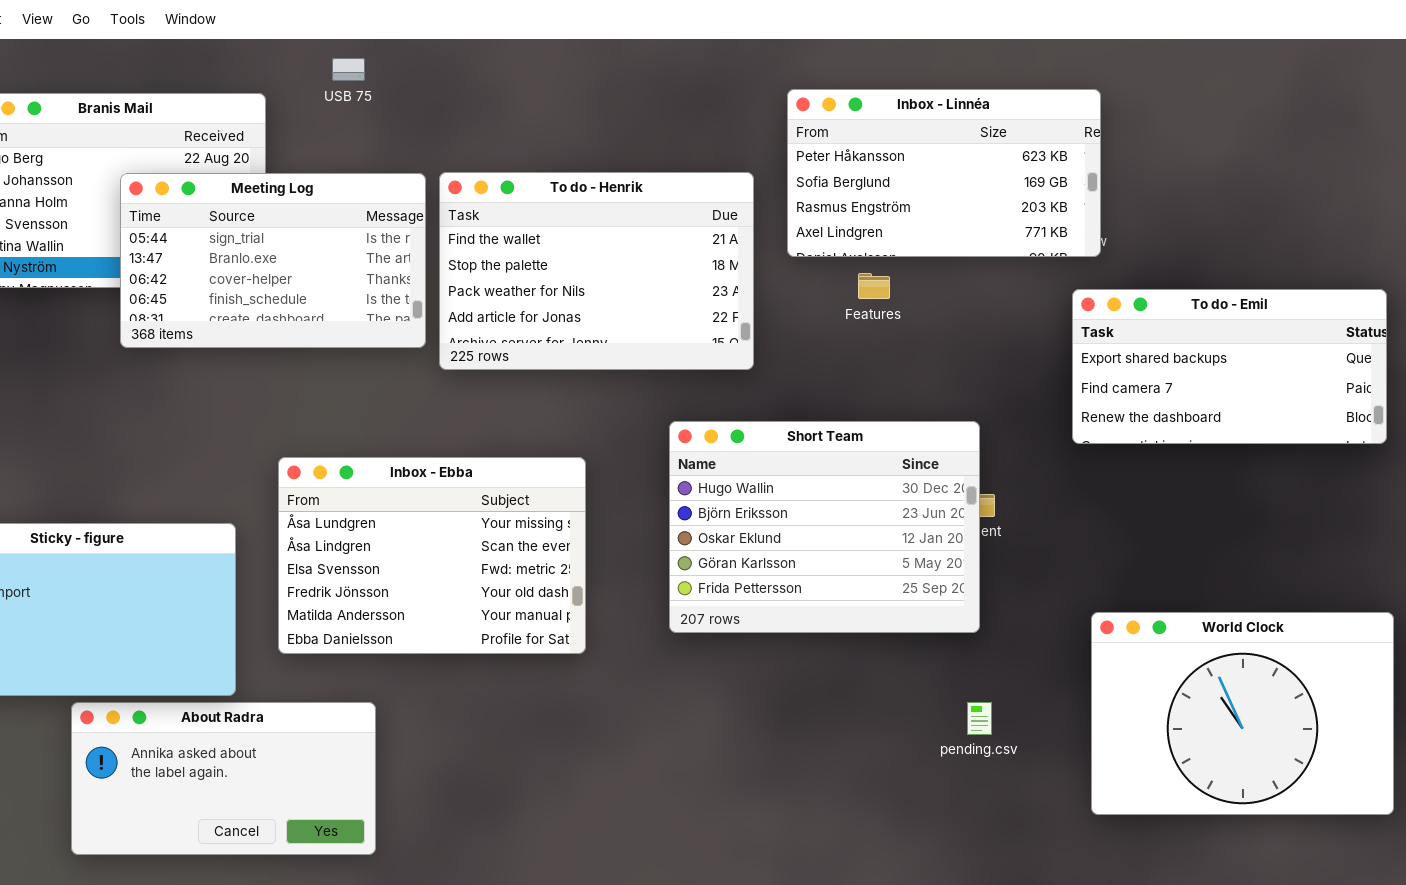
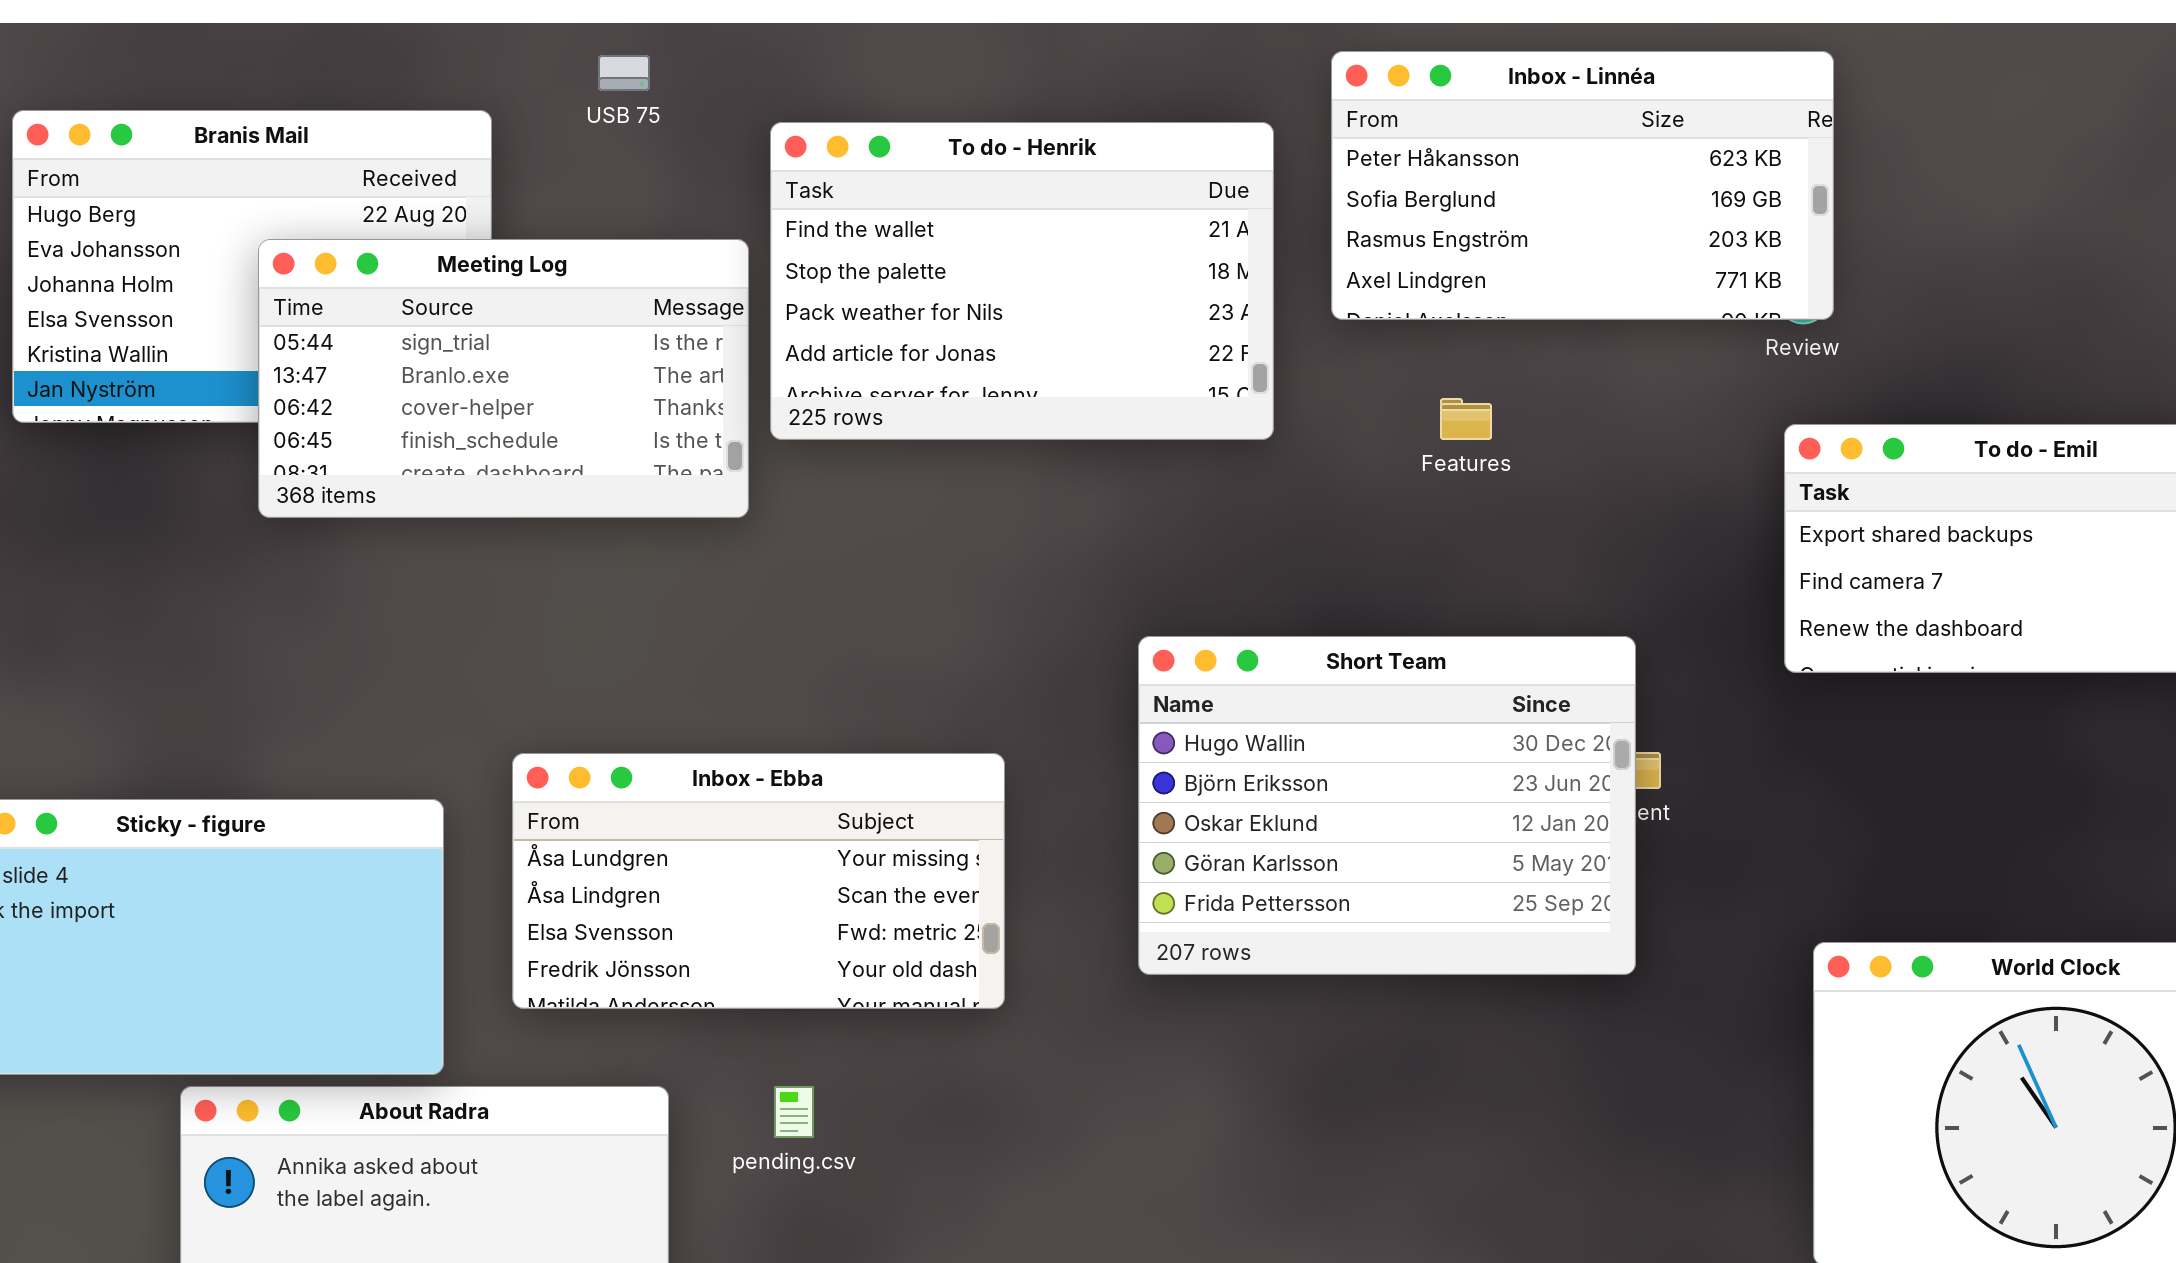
Inbox - Linnéa: [787,89,1101,257] -> [1331,51,1834,320], moved
To do - Henrik: [439,172,754,370] -> [770,122,1274,440], moved
Inbox - Ebba: [278,457,586,654] -> [512,753,1005,1009], resized
pending.csv: [967,702,992,735] -> [774,1086,814,1138], moved

